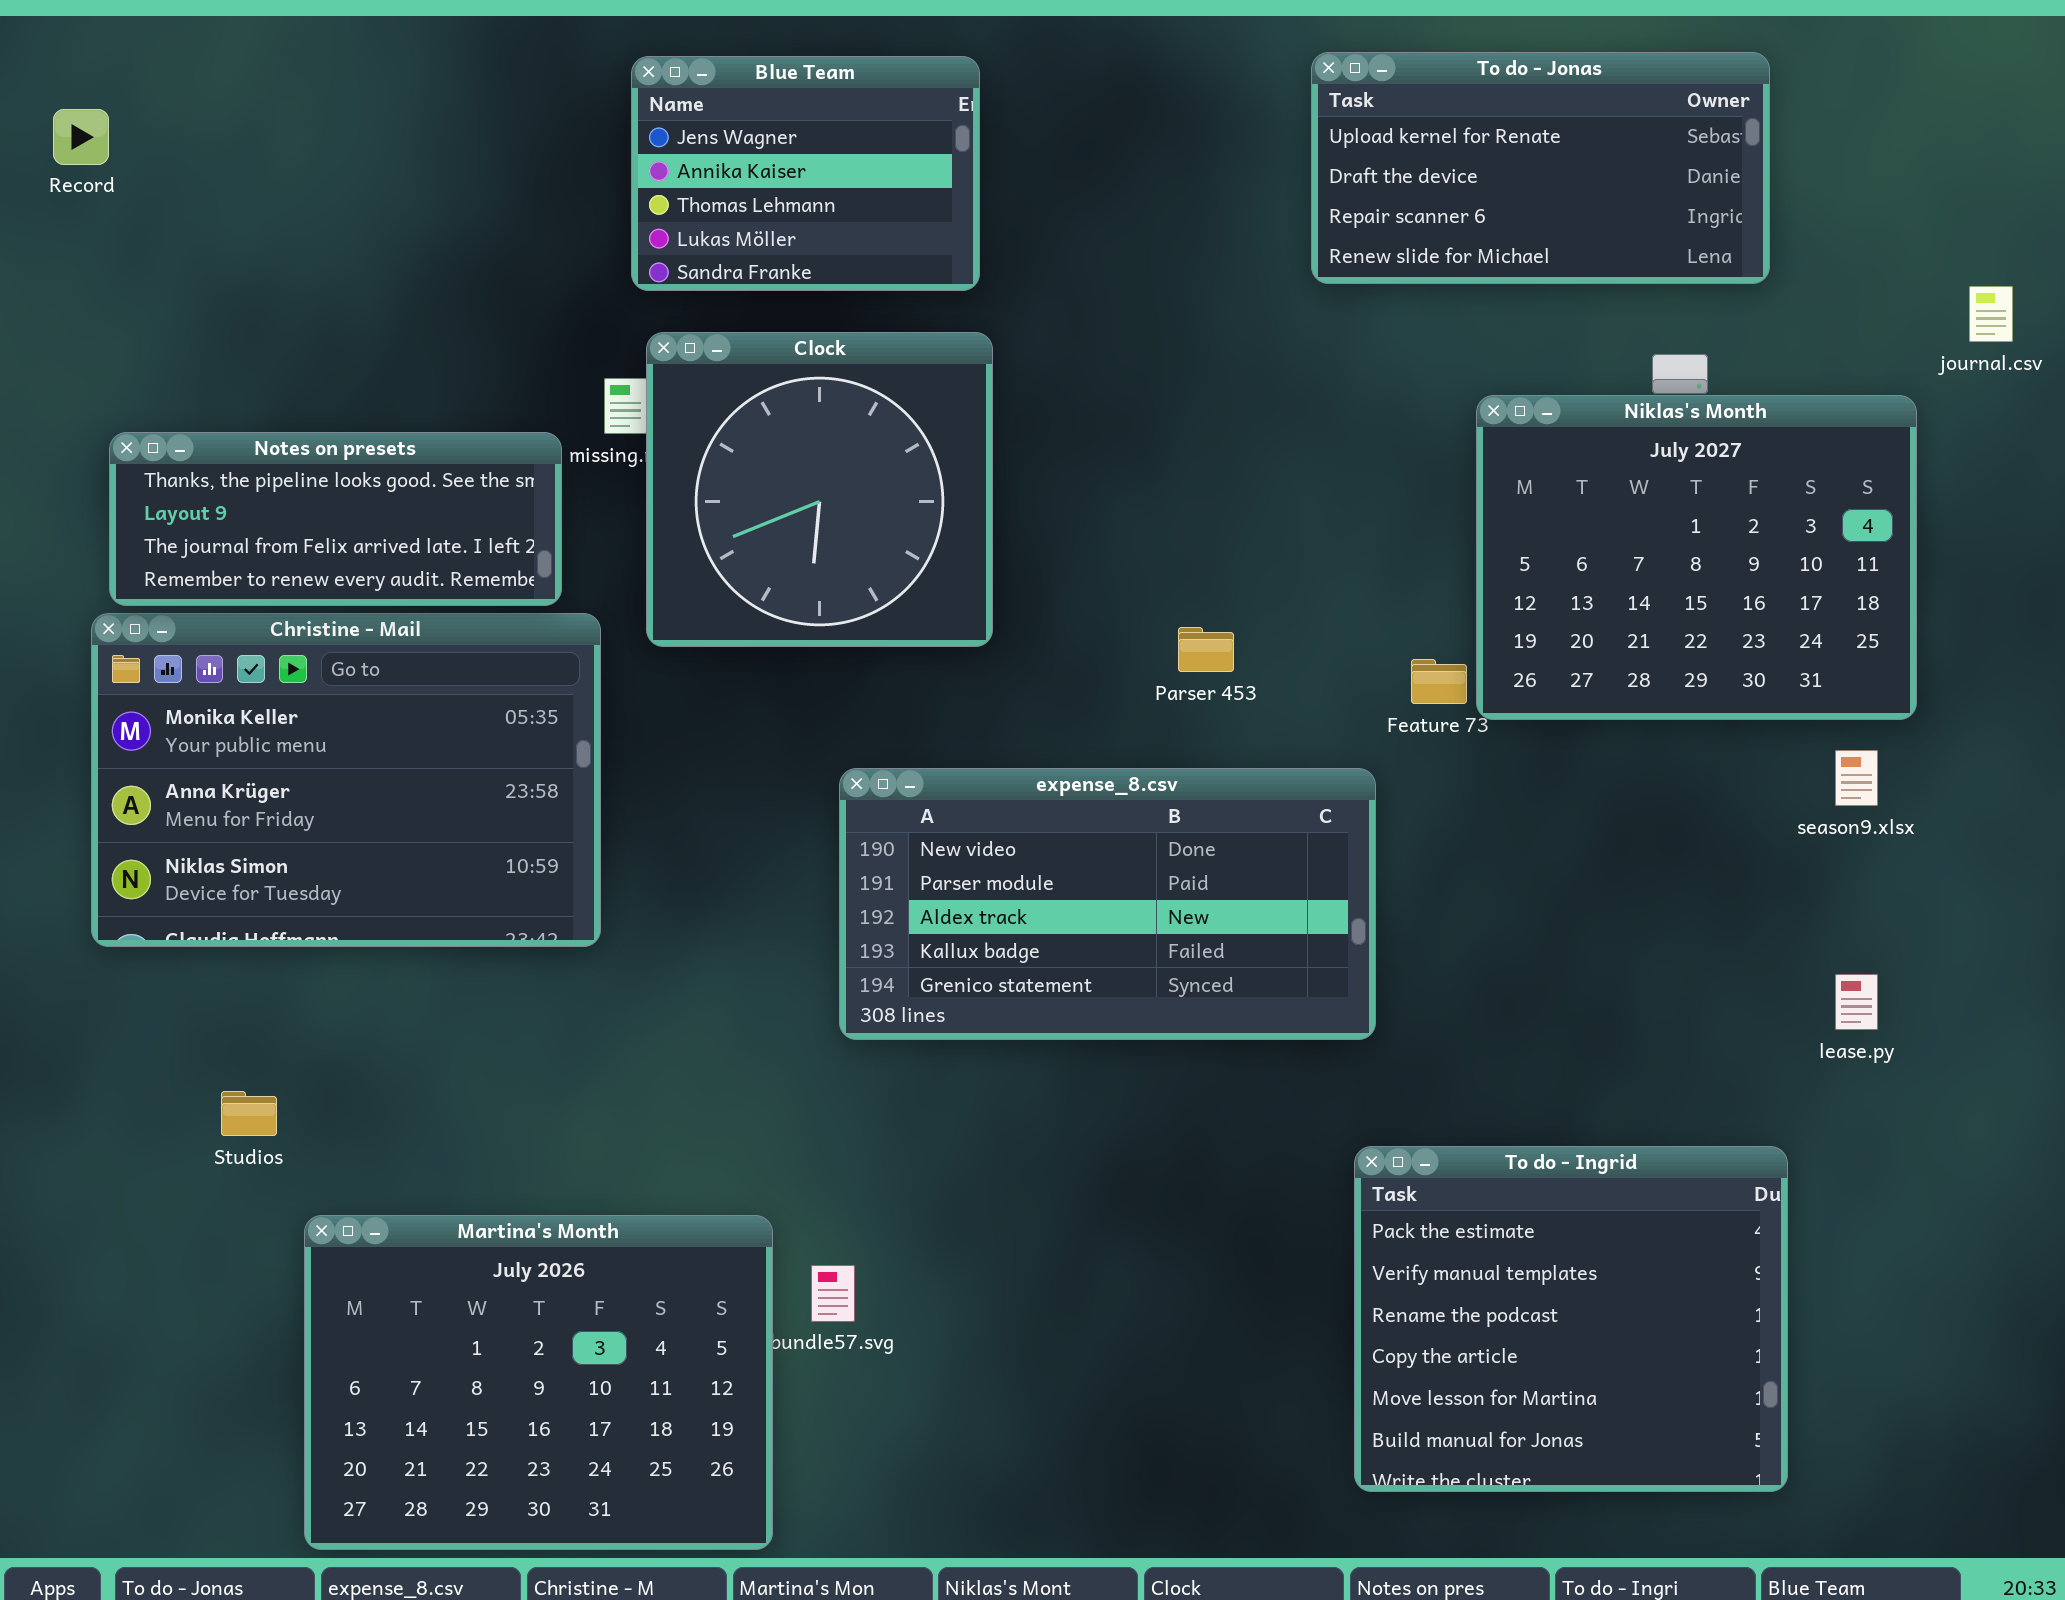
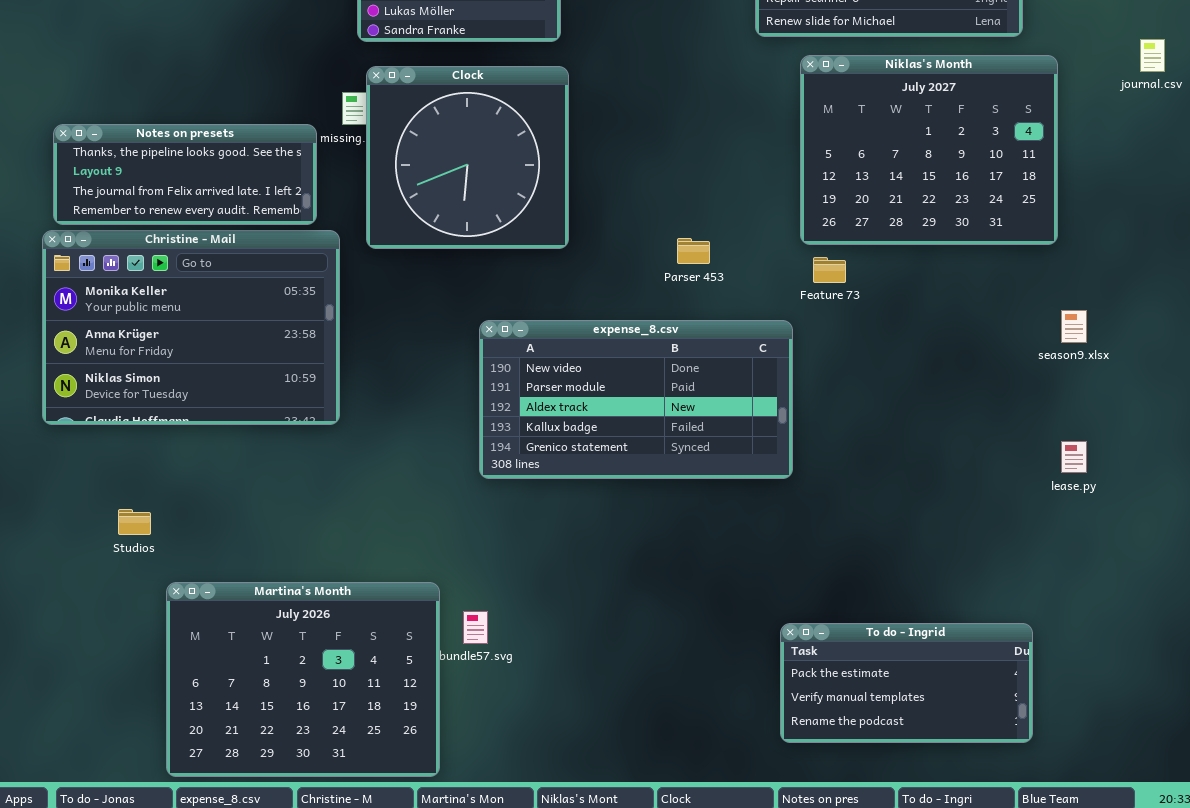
Niklas's Month: [1476,395,1917,720] -> [800,55,1058,245], moved
To do - Ingrid: [1354,1146,1788,1492] -> [780,623,1033,743], resized

